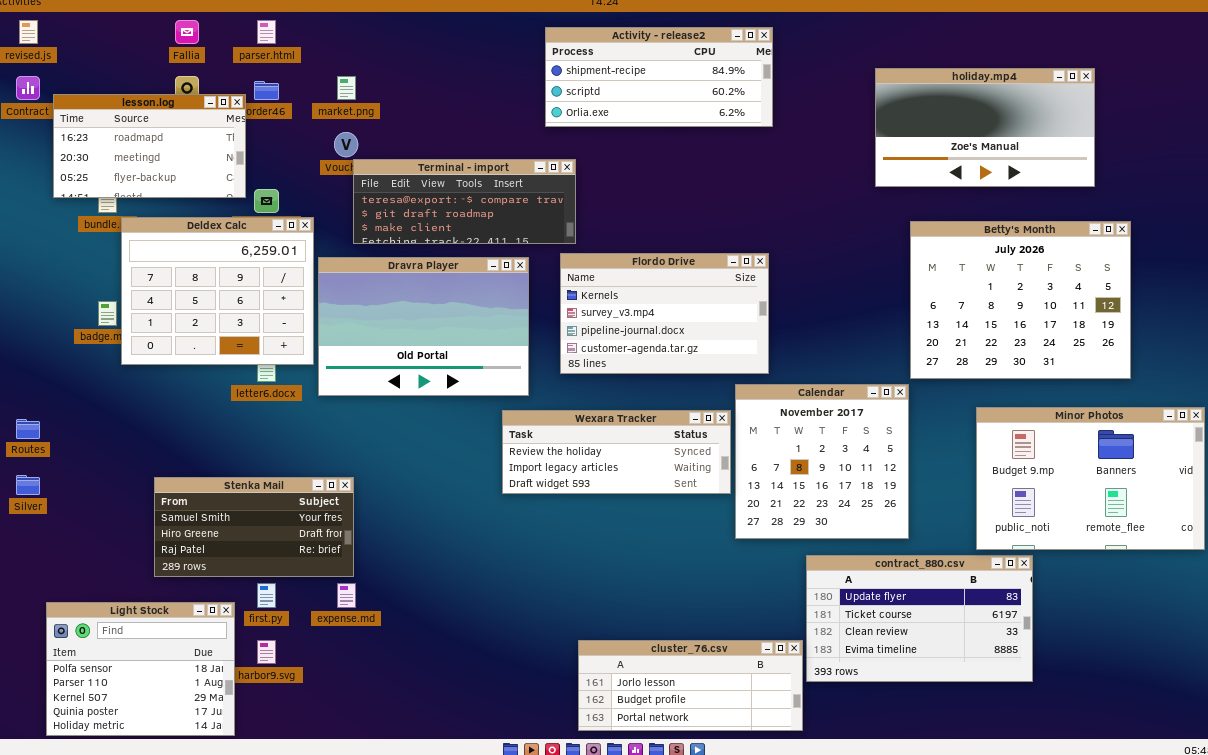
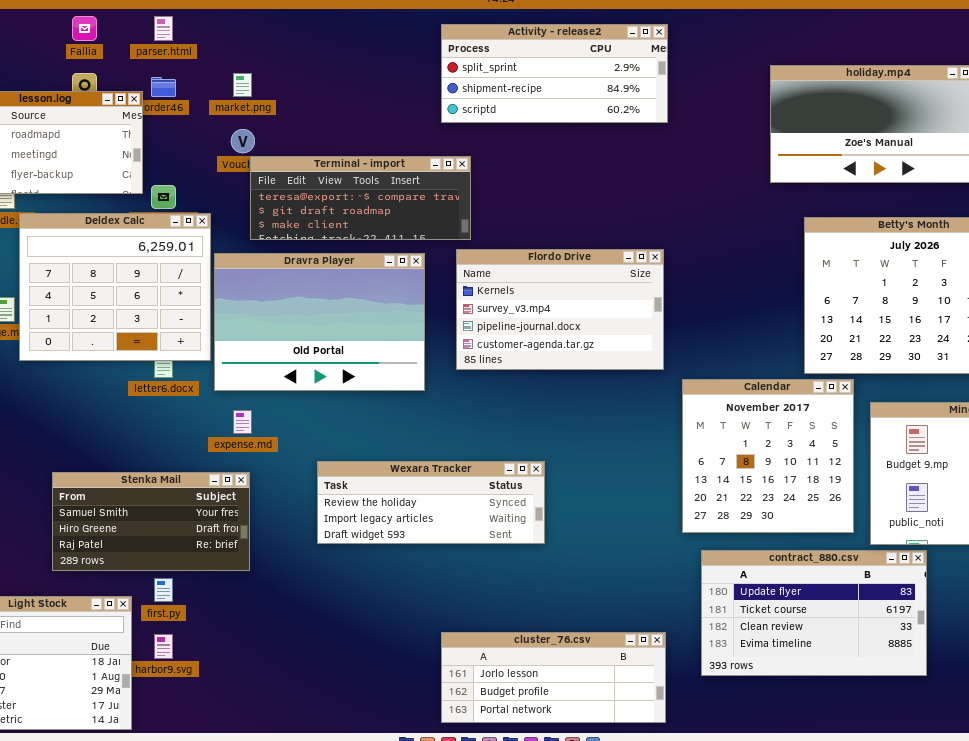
Activity - release2: [545,27,773,127] -> [441,24,668,123], scrolled up 1 row
Calendar: [735,384,909,539] -> [682,379,854,533], moved
Wexara Tracker: [502,410,731,494] -> [317,461,545,544], moved
expense.md: [337,583,356,608] -> [233,410,252,434], moved
cluster_76.csv: [578,640,803,731] -> [441,632,666,723], moved

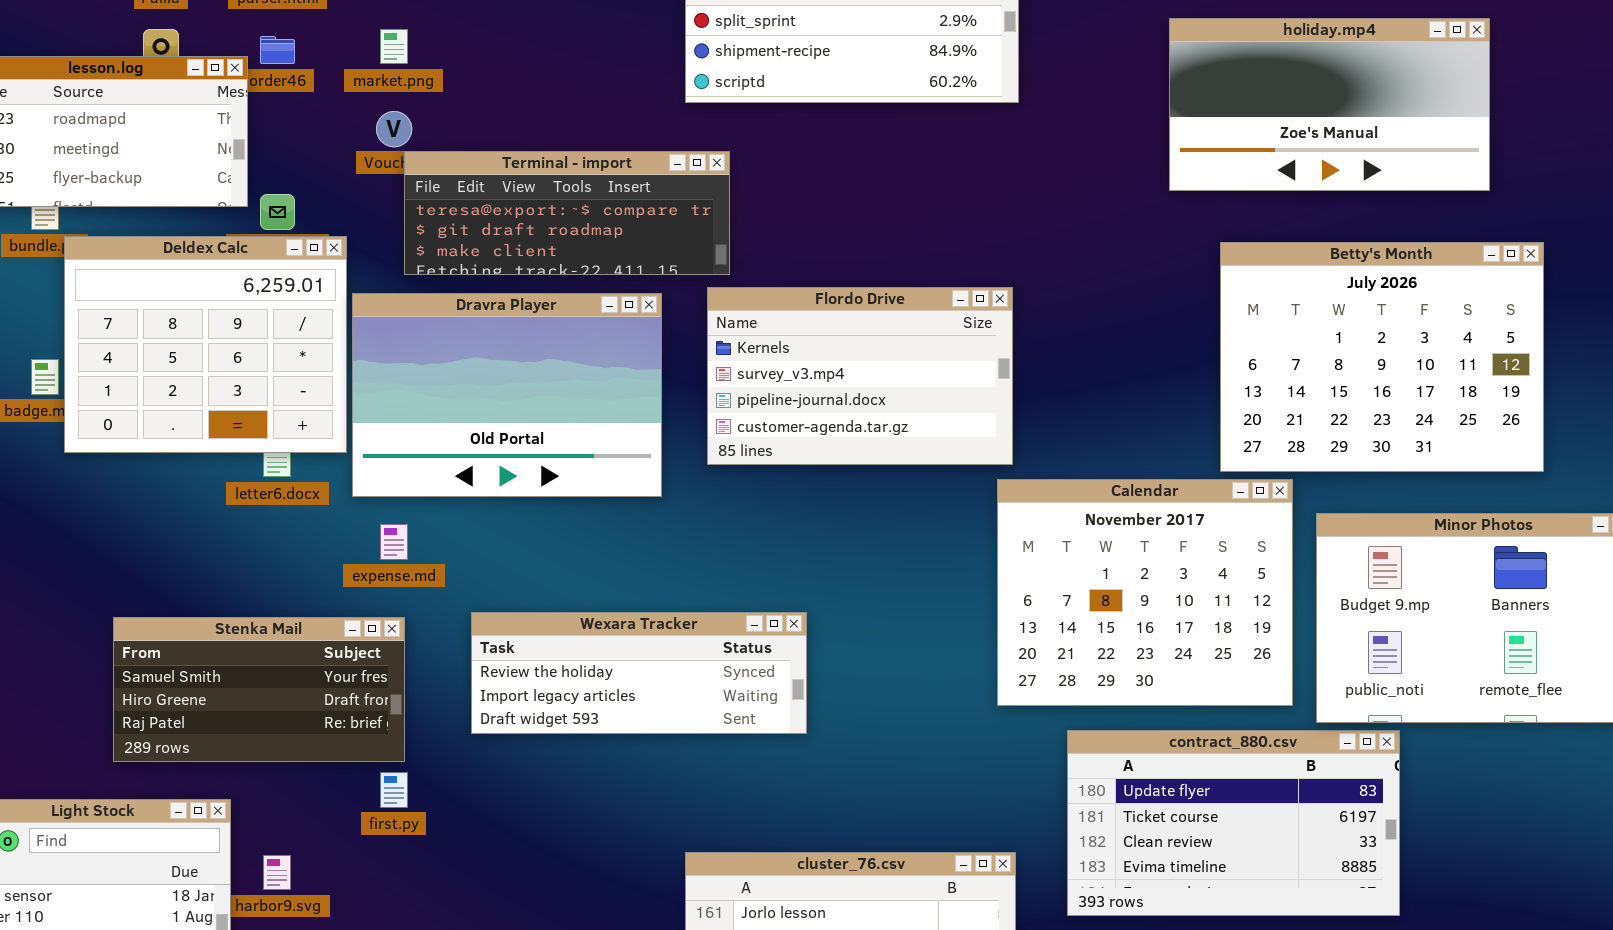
Calendar: [682,379,854,533] -> [997,479,1293,706], resized
Wexara Tracker: [317,461,545,544] -> [471,612,807,734], moved
first.py: [154,578,173,602] -> [380,772,408,808], moved

